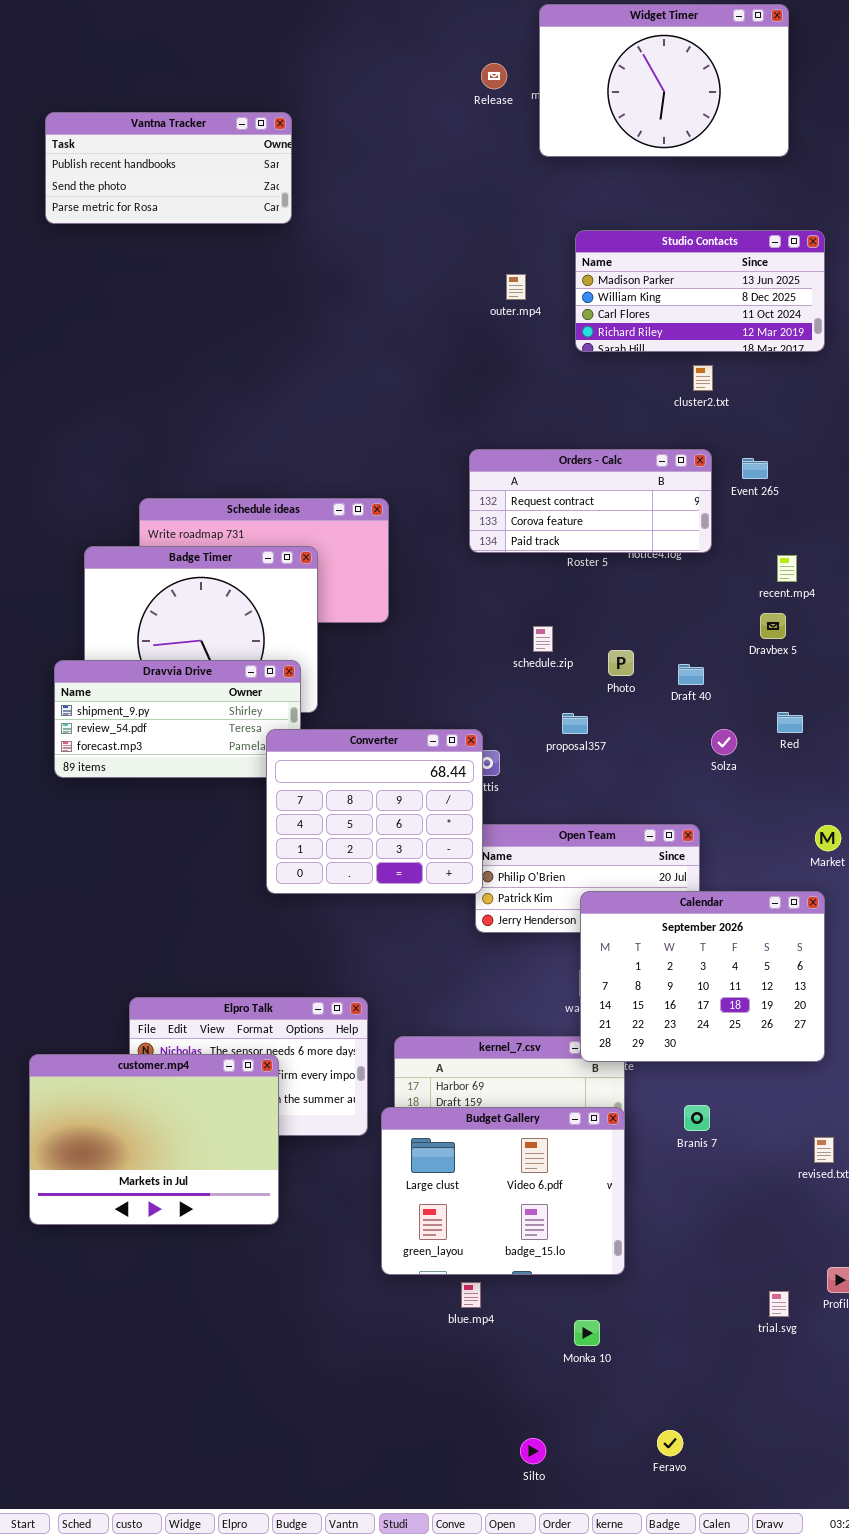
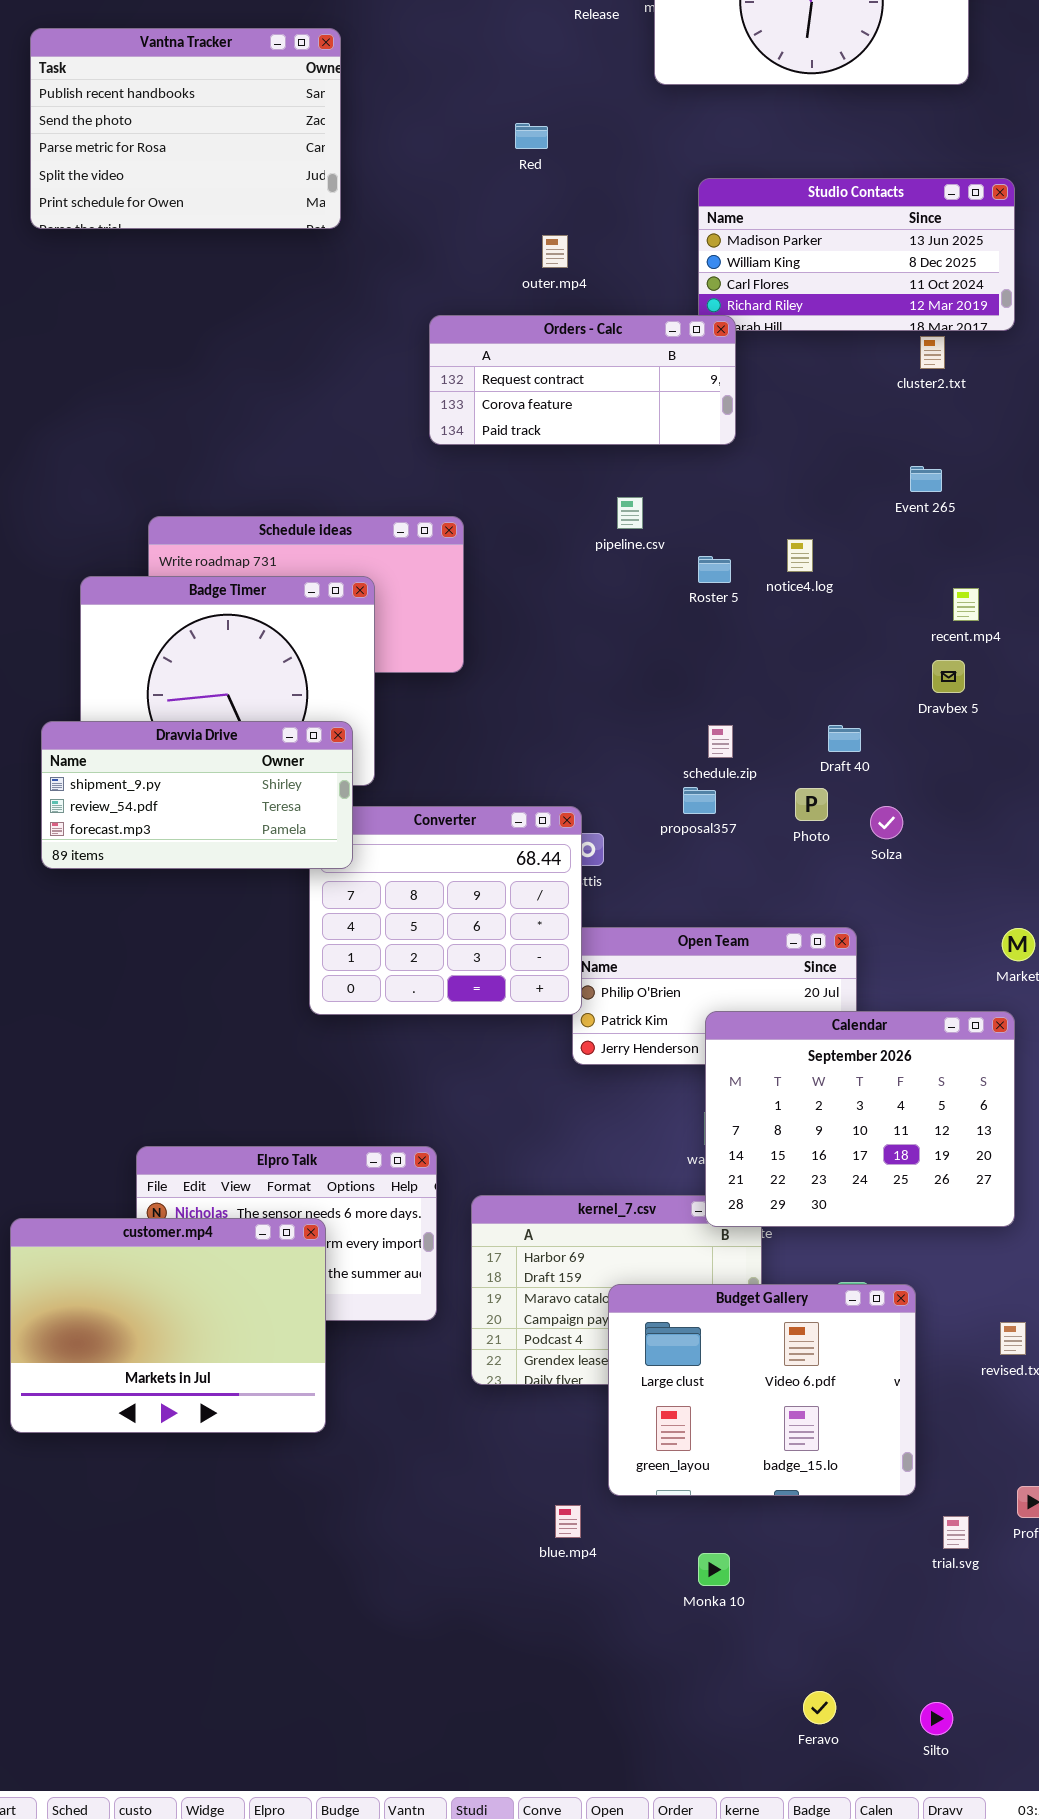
Vantna Tracker: [45,112,292,224] -> [30,28,341,229], resized
outer.mp4: [506,274,526,300] -> [542,235,568,268], moved
cluster2.txt: [693,365,713,391] -> [920,336,945,369], moved
Orders - Calc: [469,449,712,553] -> [429,315,736,445], moved
schedule.zip: [533,626,553,652] -> [708,725,733,758], moved
Photo: [608,650,634,676] -> [795,788,828,821], moved
Dravvia Drive: [54,660,301,778] -> [41,721,353,869], raised
Red: [777,712,803,733] -> [515,123,548,149], moved
Budget Gallery: [381,1107,625,1275] -> [608,1284,916,1496], moved
Silto: [520,1438,546,1464] -> [920,1702,953,1735], moved

